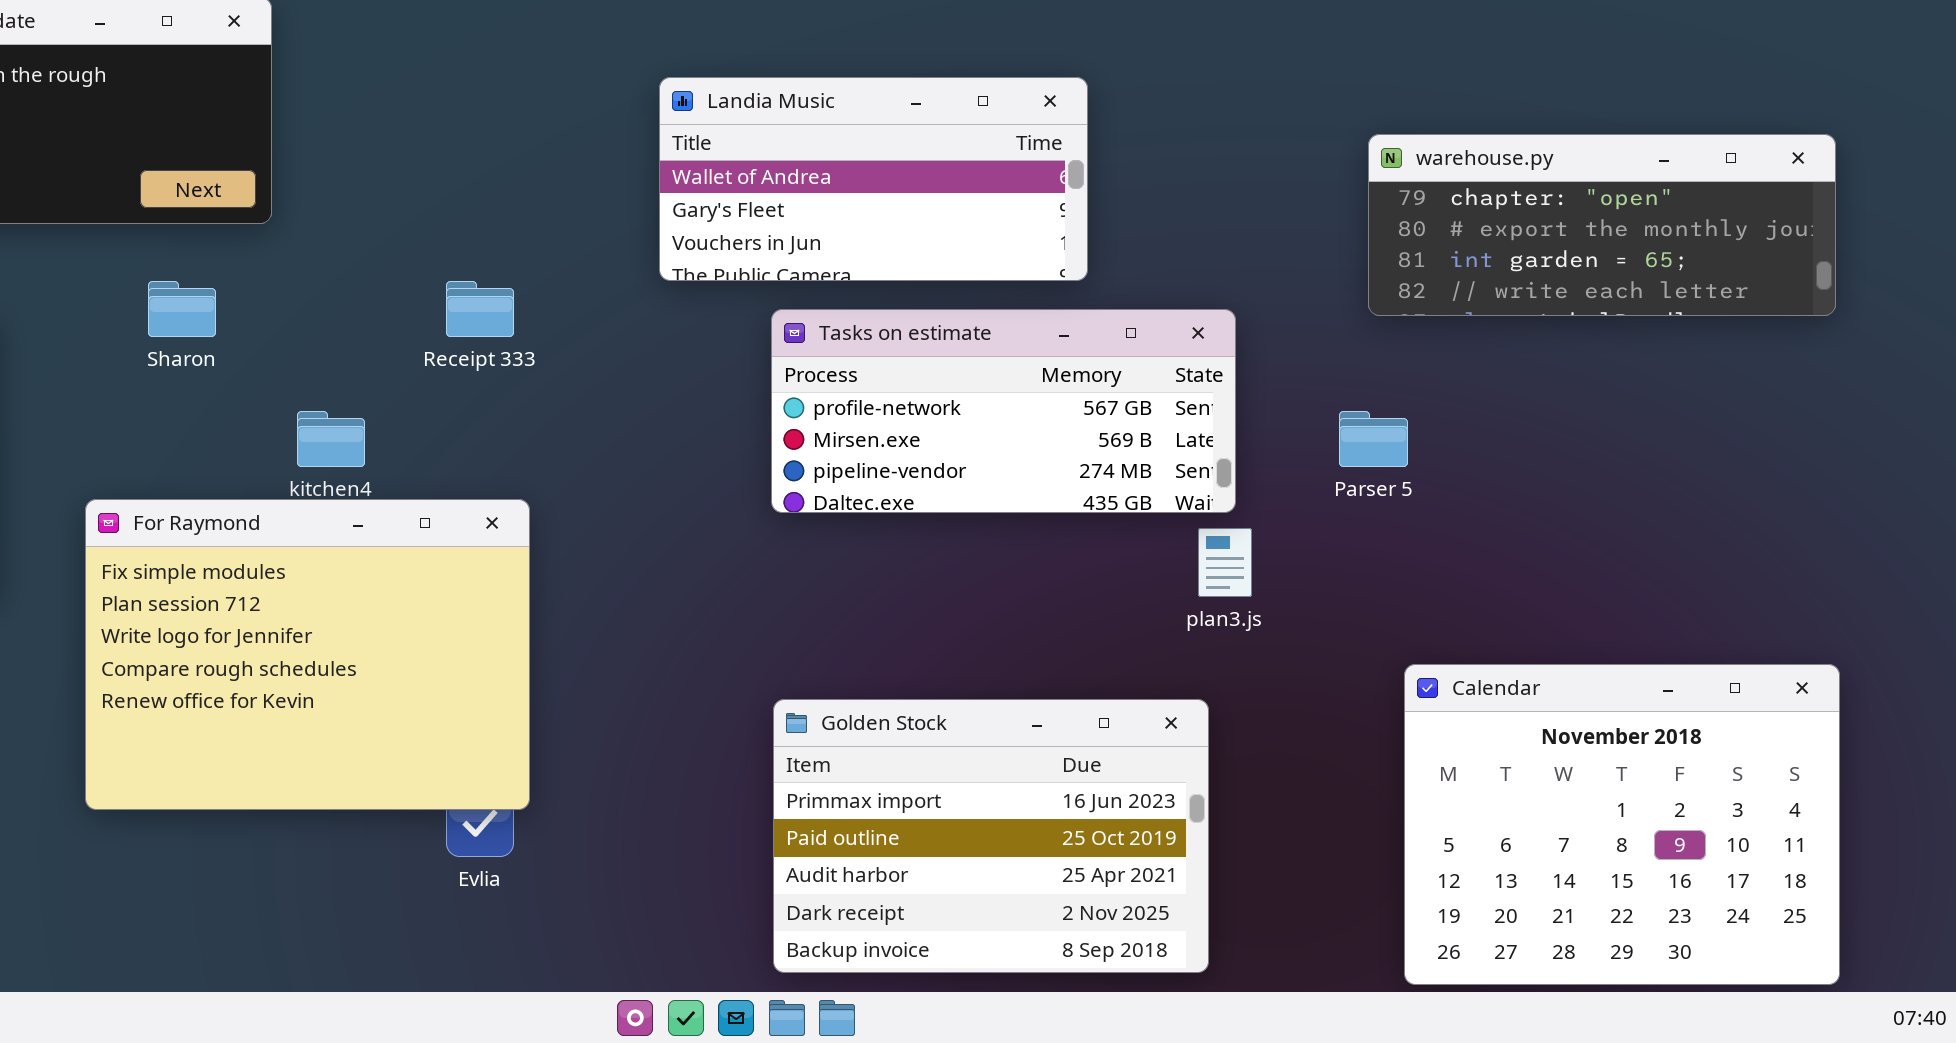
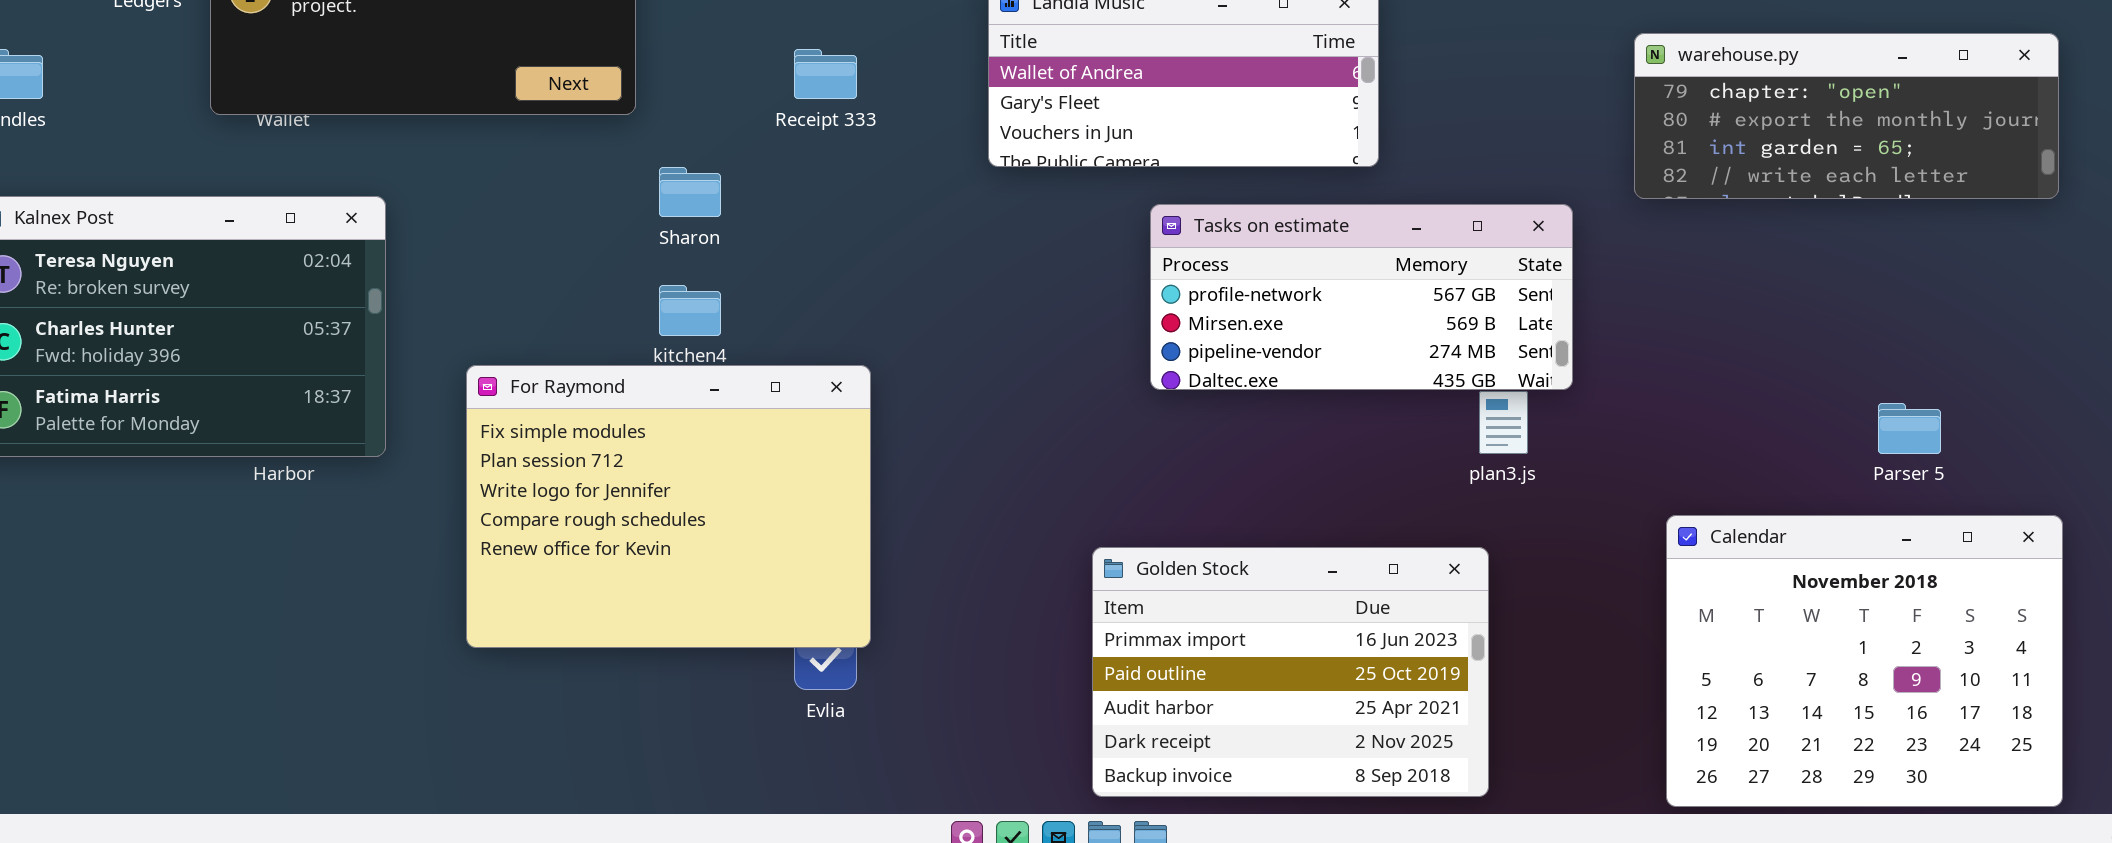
Sharon: [148,281,216,337] -> [659,167,721,217], moved
Receipt 333: [446,281,514,337] -> [794,49,857,99], moved
Tasks on estimate: [771,309,1236,513] -> [1150,204,1573,390], moved
Parser 5: [1339,411,1408,467] -> [1878,403,1941,454], moved

